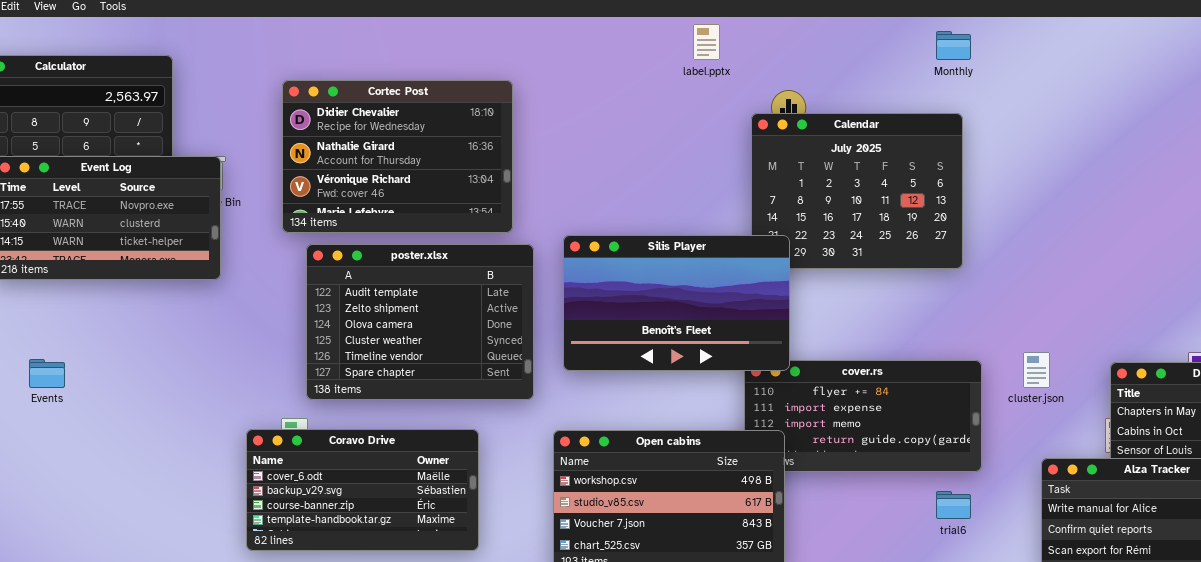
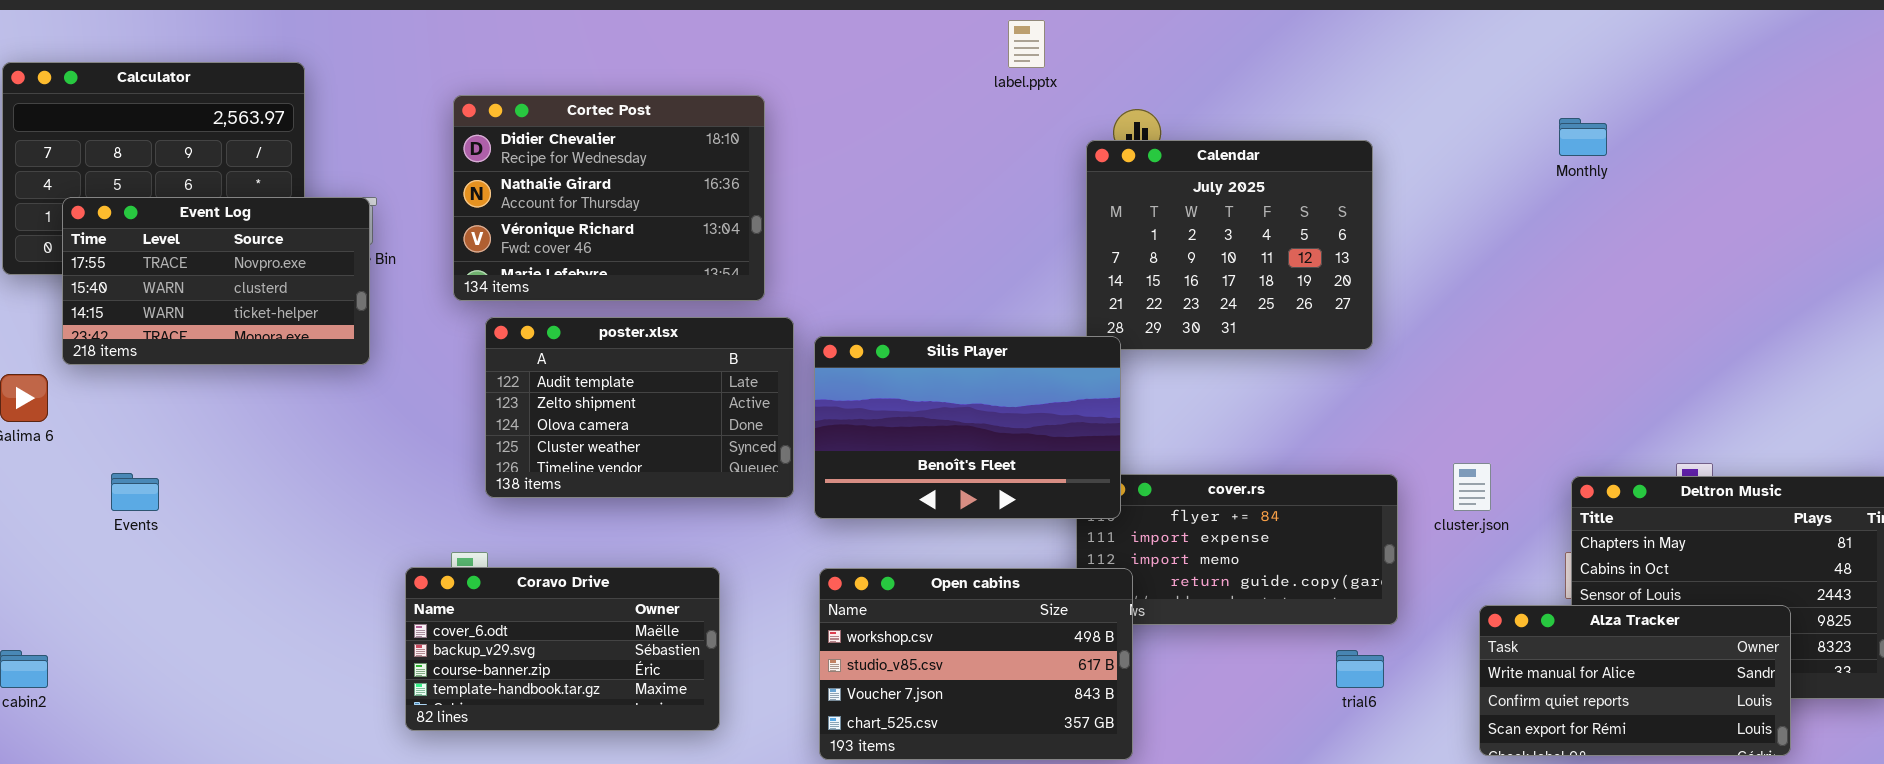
Monthly: [936,31,971,60] -> [1559,118,1607,156], moved
Silis Player: [563,235,790,371] -> [814,336,1121,519], moved
poster.xlsx: [306,244,534,400] -> [485,317,794,498], resized

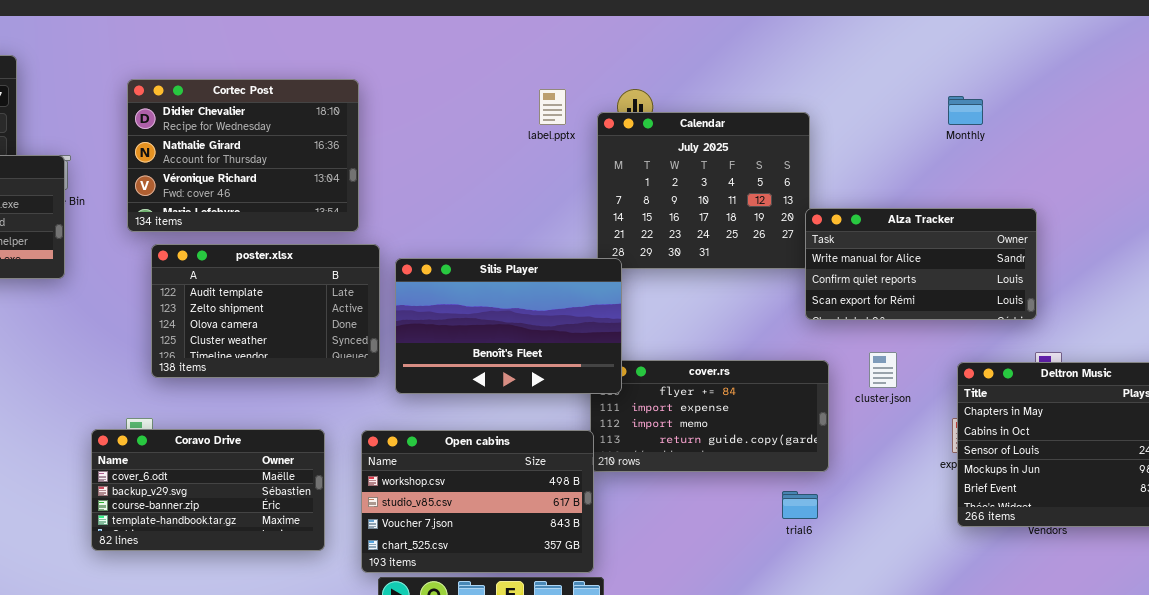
label.pptx: [1008,20,1045,68] -> [539,89,566,125], moved
Open cabins: [819,568,1133,760] -> [361,430,594,573], moved
Alza Tracker: [1479,605,1791,756] -> [805,208,1037,320], moved

